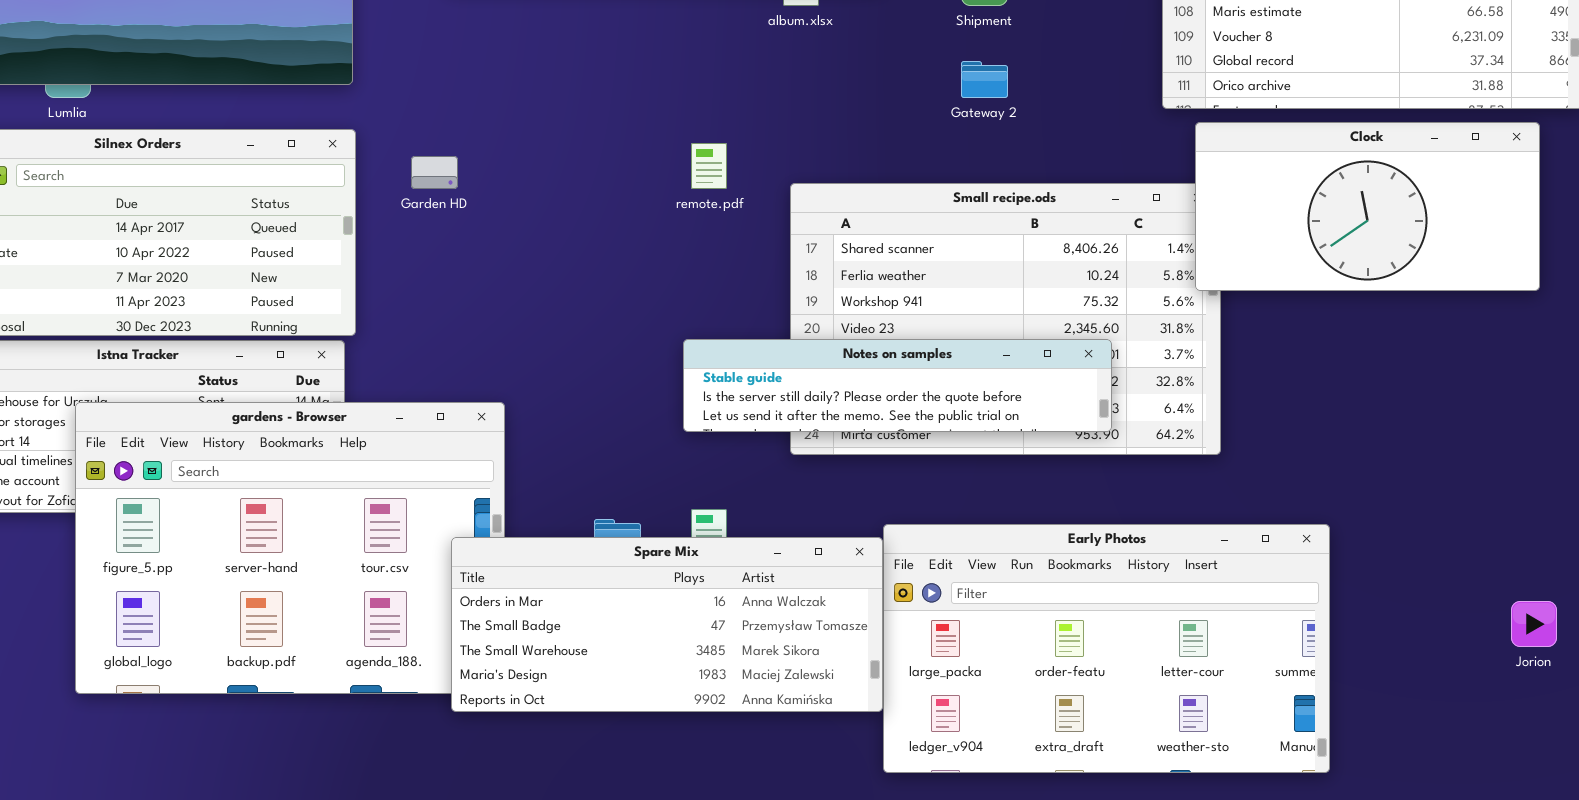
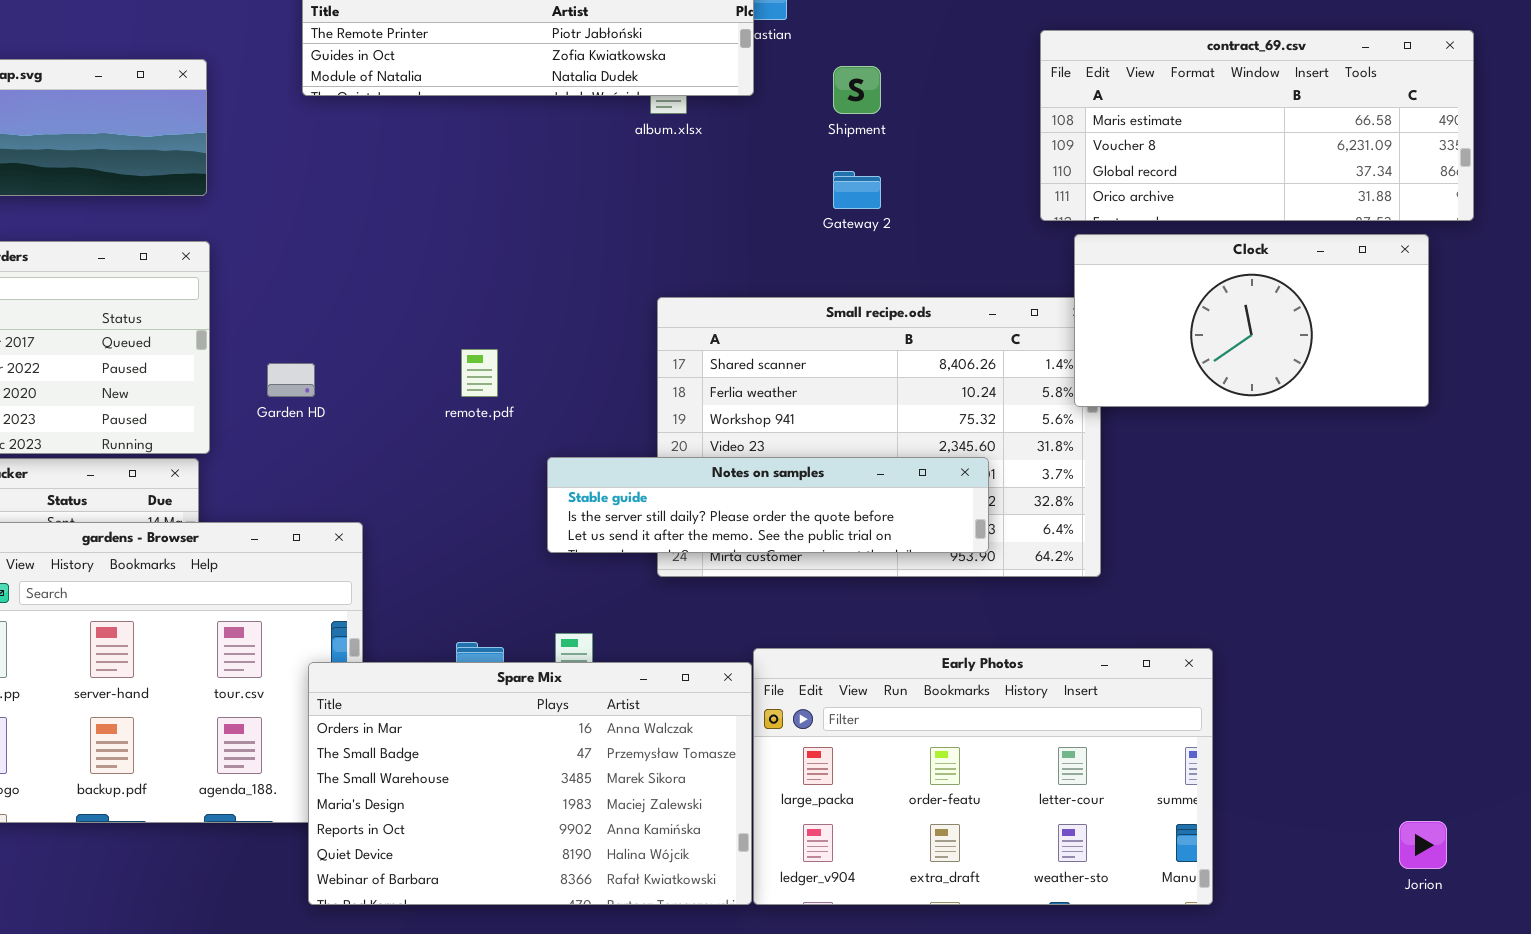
remote.pdf: [691,143,727,189] -> [461,349,498,397], moved
Garden HD: [411,156,458,189] -> [267,363,315,397], moved
Spare Mix: [451,537,883,712] -> [308,662,752,905], resized
Jorion: [1511,601,1557,647] -> [1399,821,1447,869], moved

